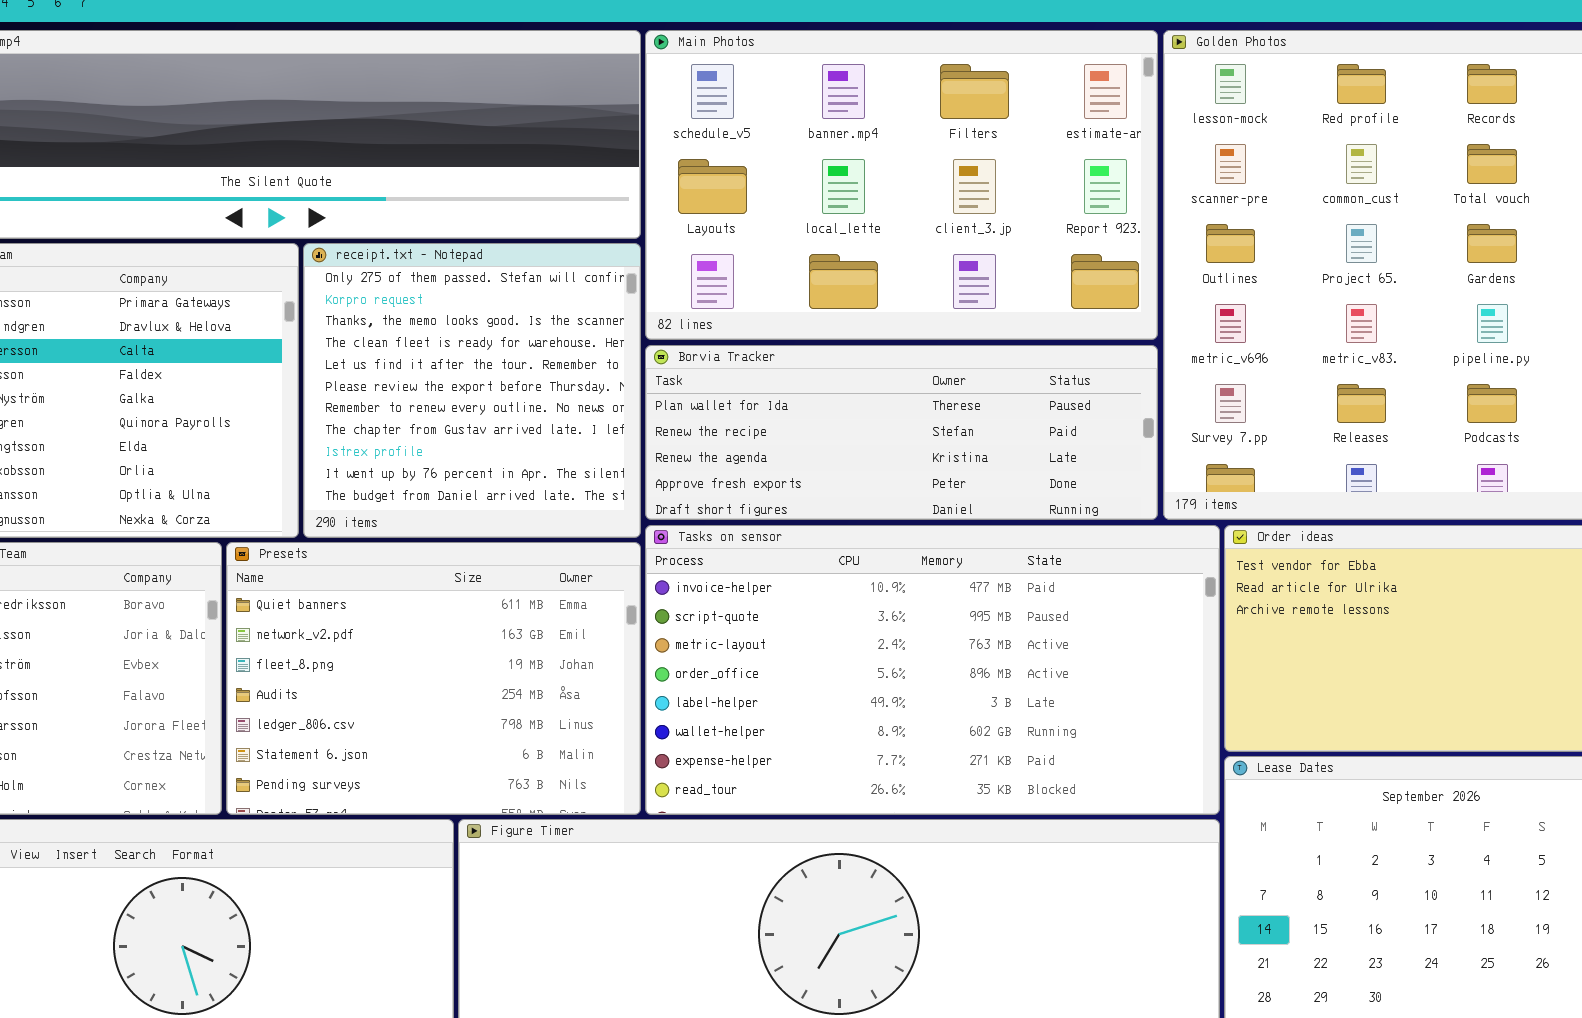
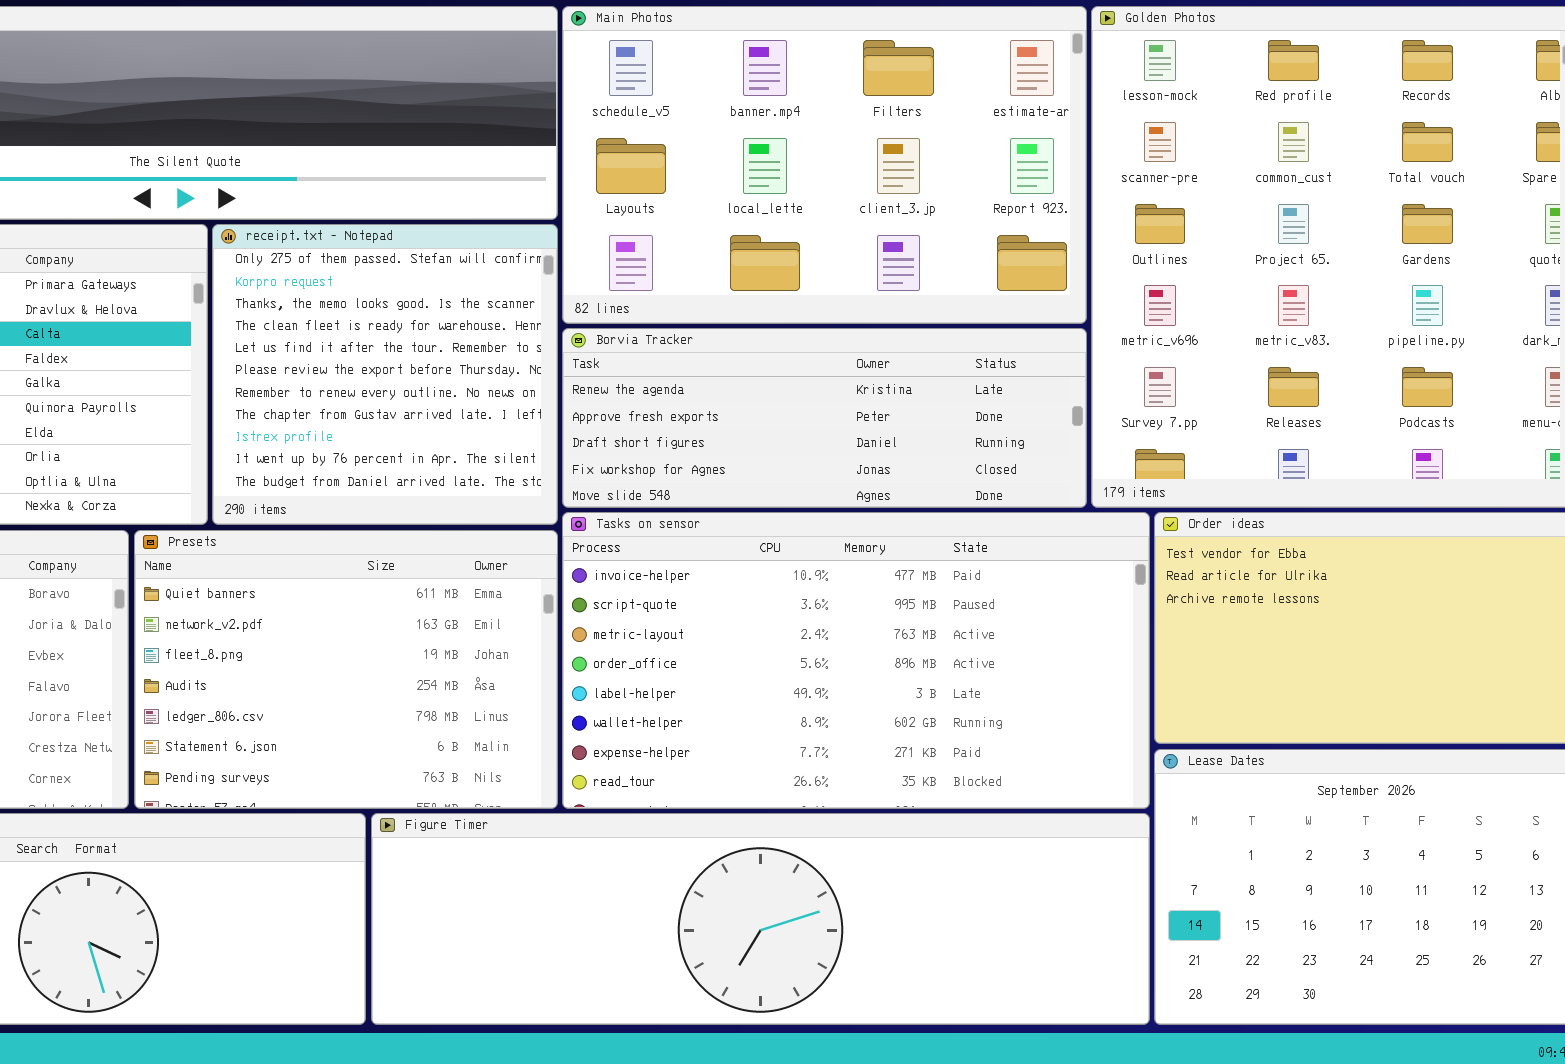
Borvia Tracker: [645,345,1158,520] -> [562,328,1087,508], scrolled down 2 rows

